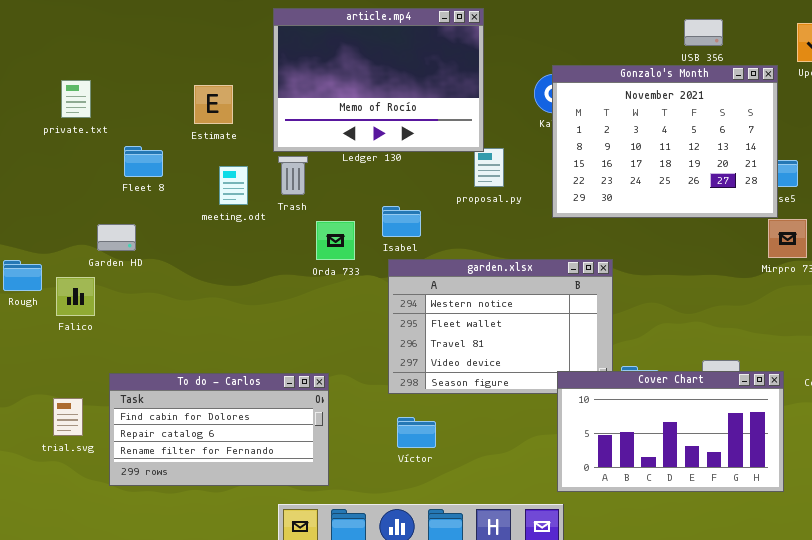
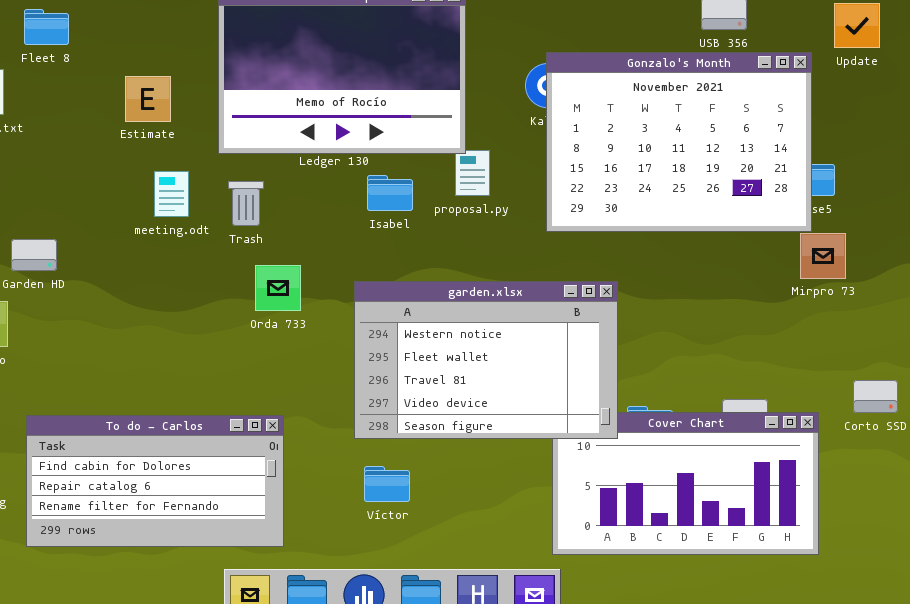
Fleet 8: [124,146,163,177] -> [24,9,69,45], moved
Trash: [278,156,308,195] -> [228,181,264,226], moved
Isabel: [382,206,421,237] -> [367,175,413,211], moved
Orda 733: [316,221,355,260] -> [255,265,301,311], moved
garden.xlsx: [388,259,613,394] -> [354,281,618,439], raised

